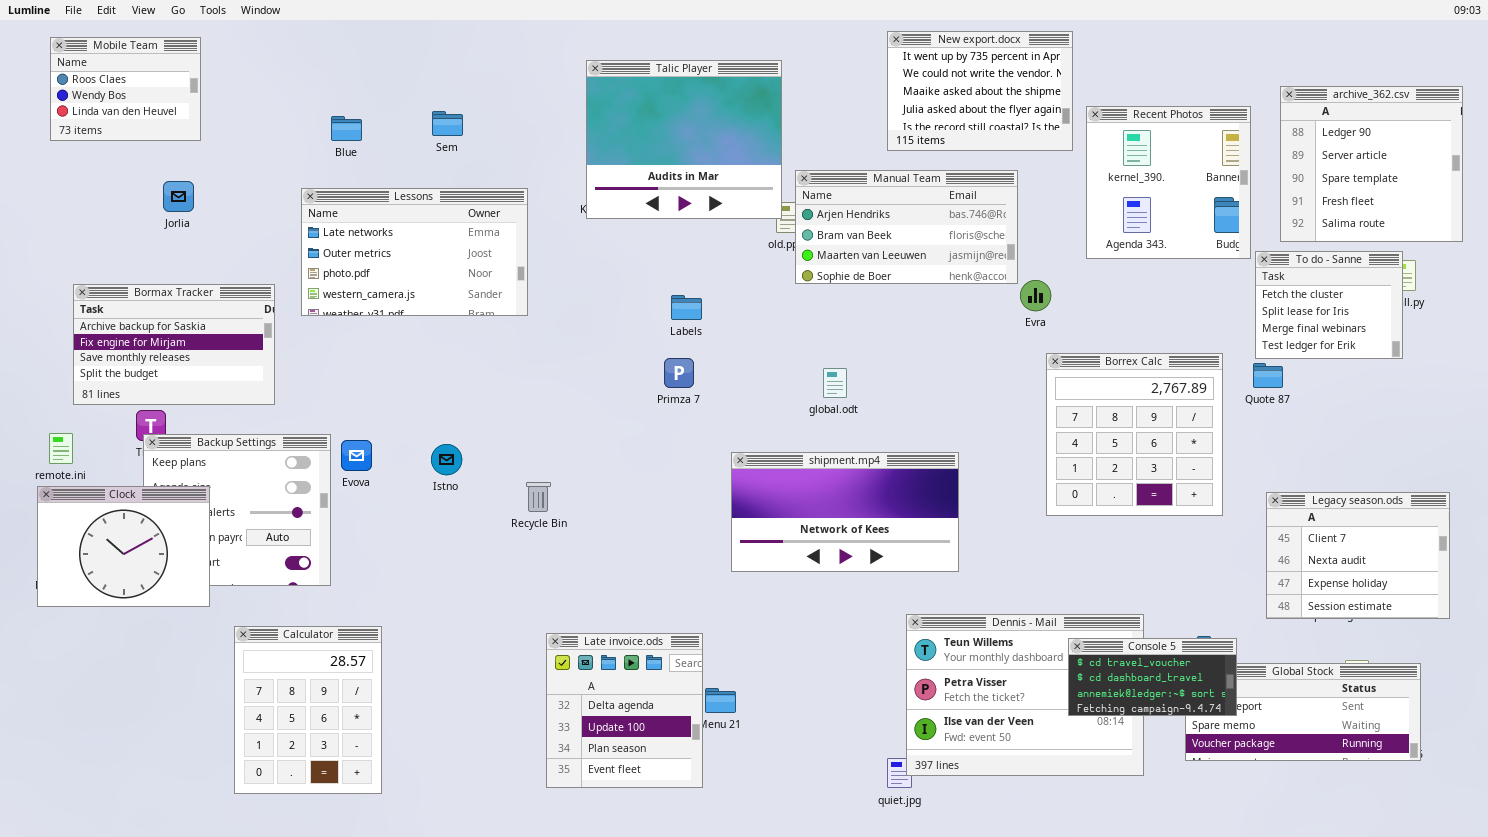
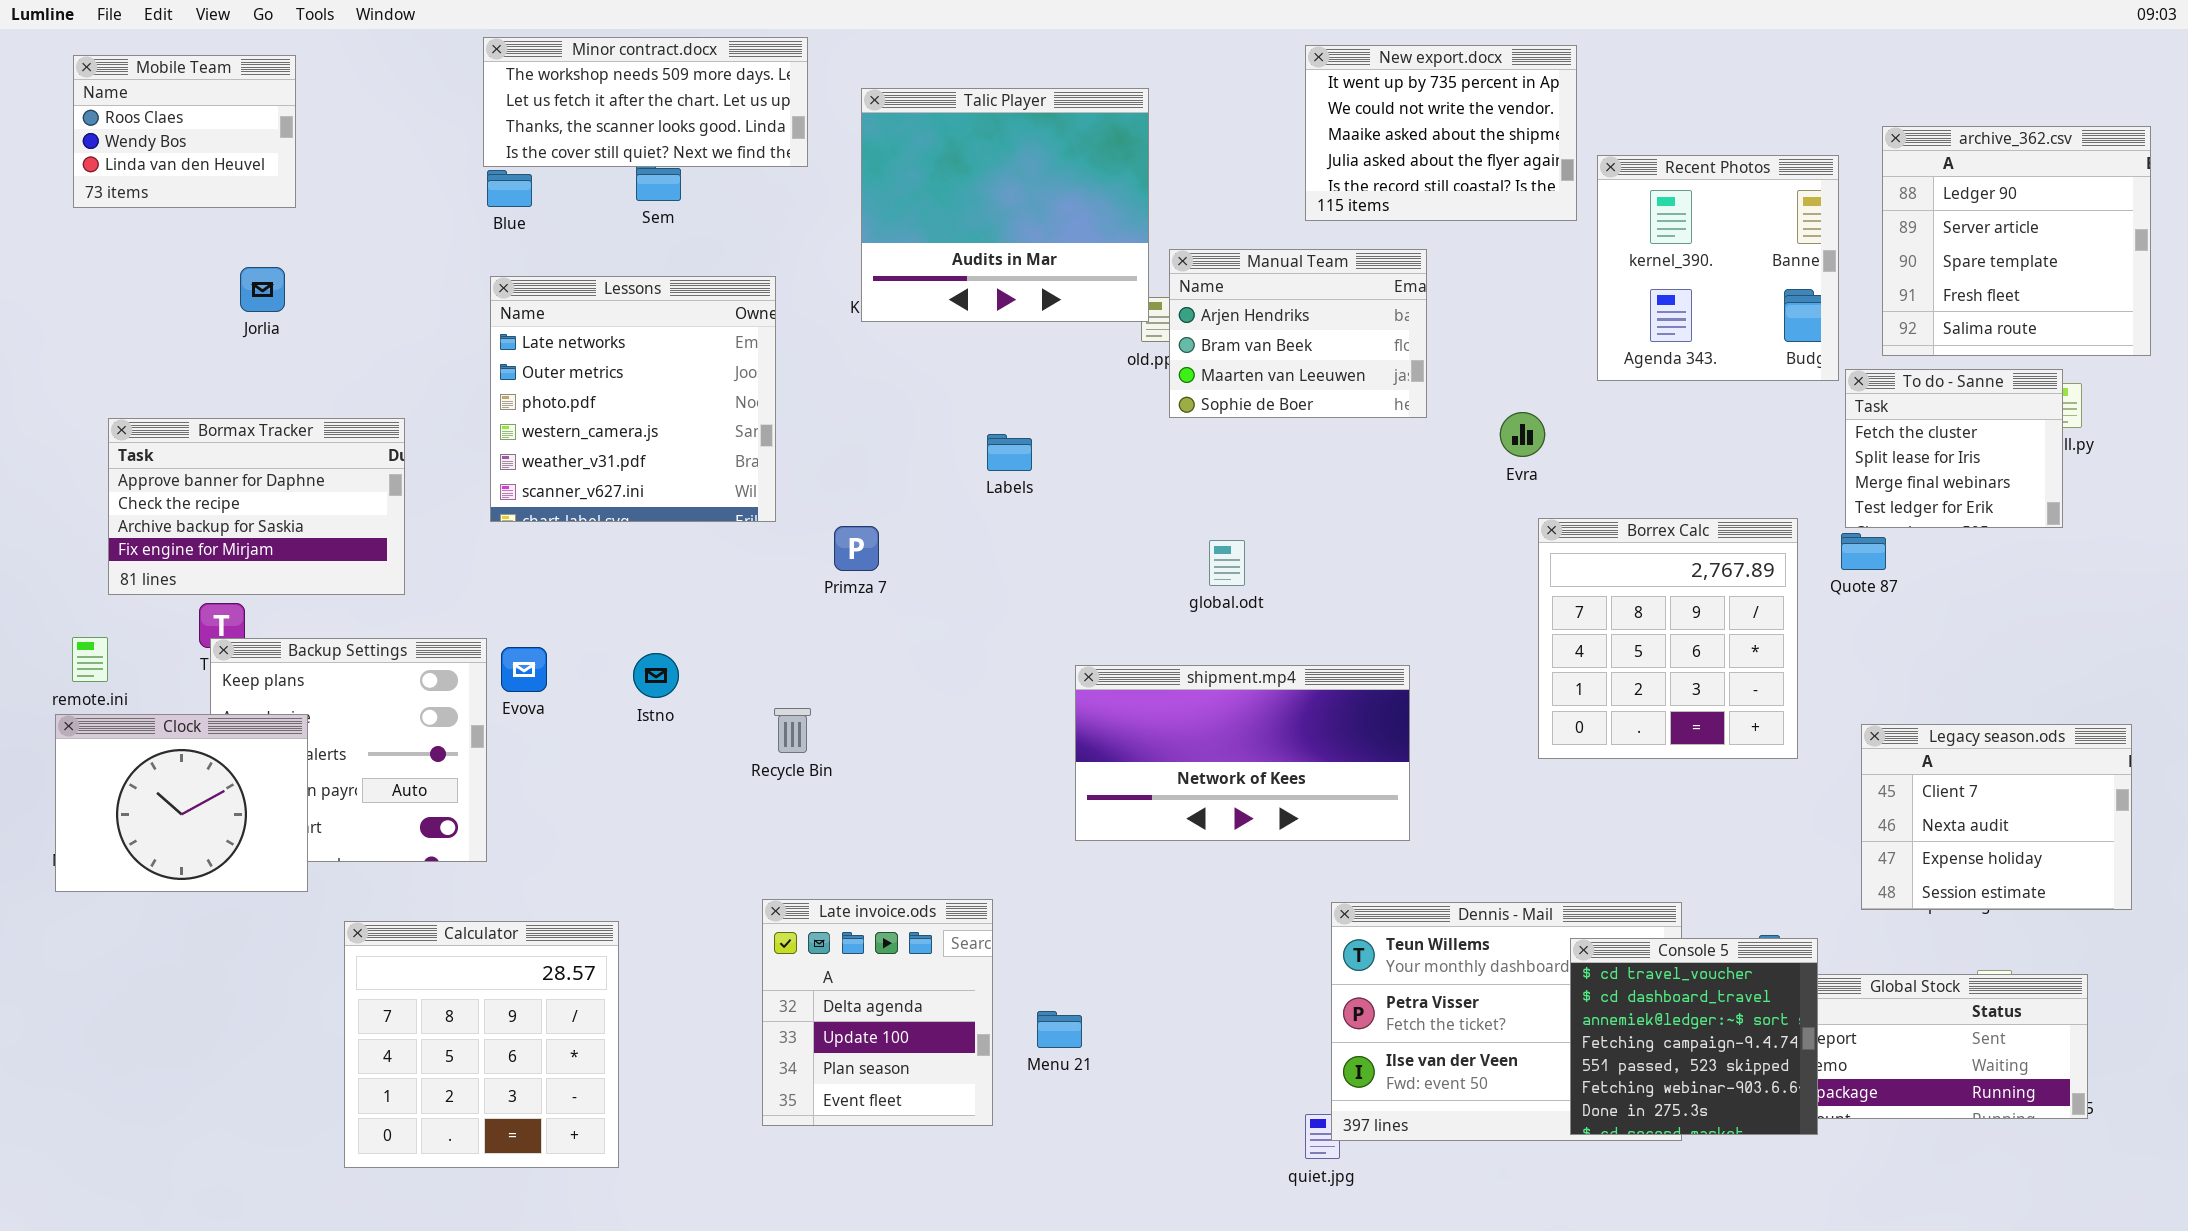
Minor contract.docx: none -> [483,37,808,167], opened
Manual Team: [795,170,1018,284] -> [1169,249,1427,418], resized
Lessons: [301,188,528,316] -> [490,276,776,522], resized
Bormax Tracker: [73,284,275,405] -> [108,418,405,595], scrolled up 2 rows
Primza 7: [664,358,694,388] -> [834,526,879,571], moved
Calculator: [234,626,382,794] -> [344,921,619,1168], resized
Late invoice.ods: [546,633,703,788] -> [762,899,993,1126], moved
Console 5: [1068,638,1237,716] -> [1570,938,1818,1135], resized

